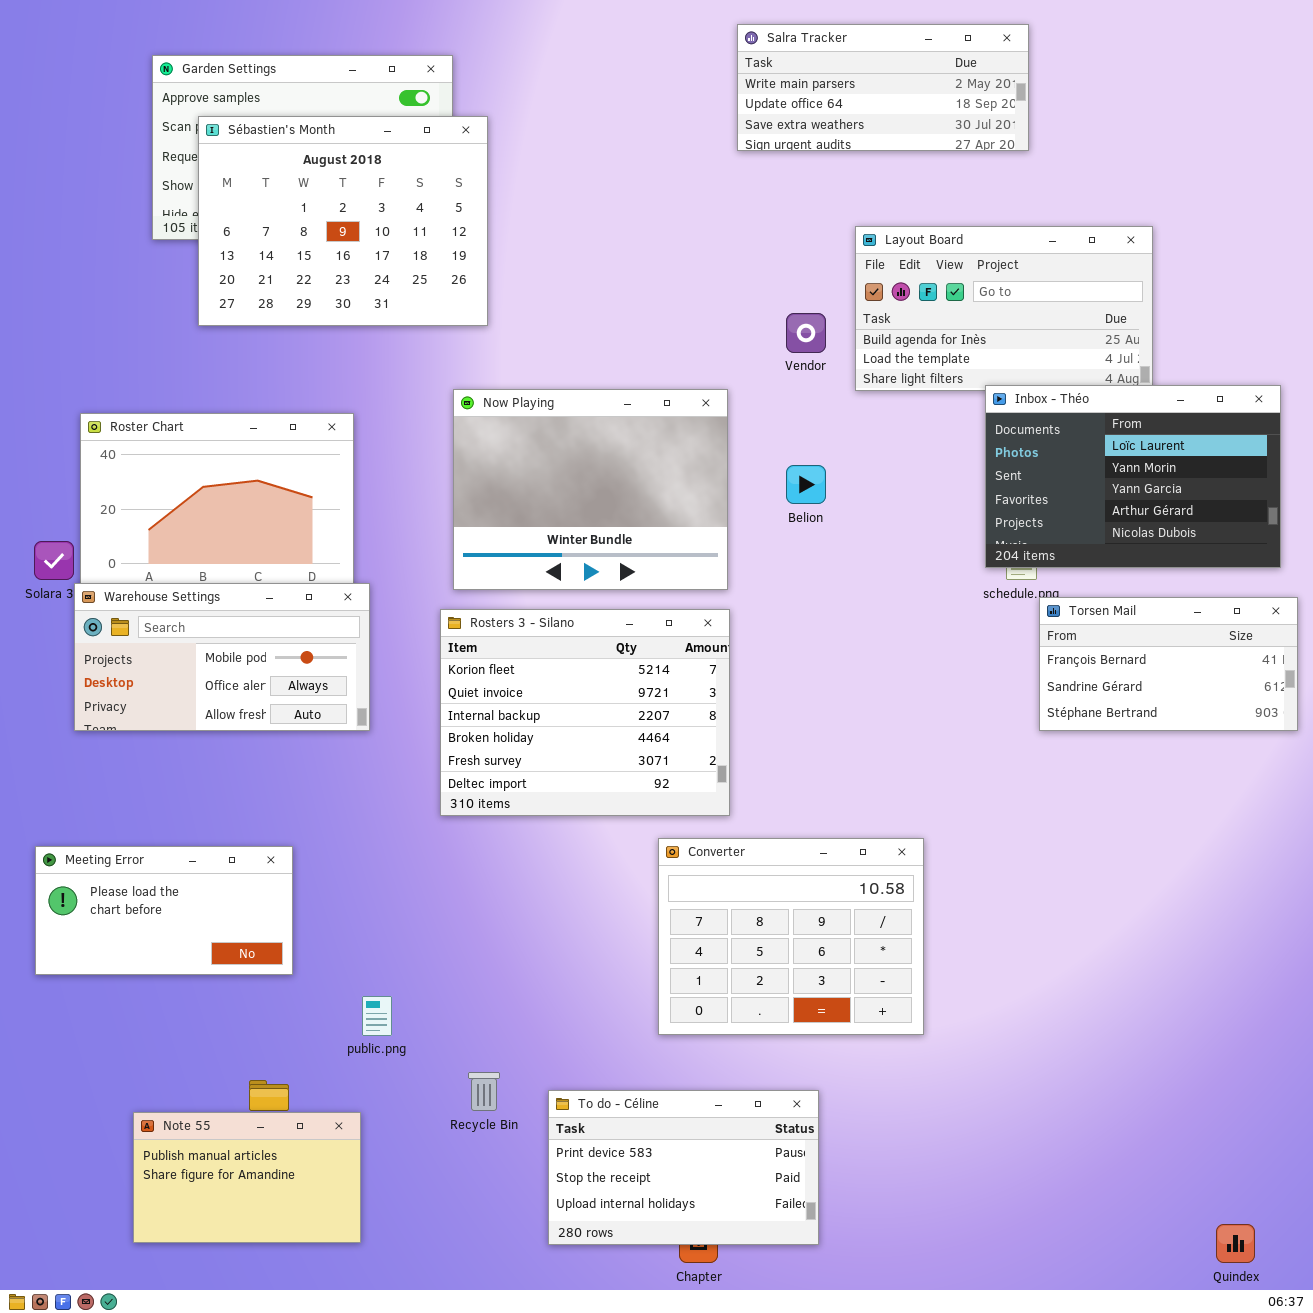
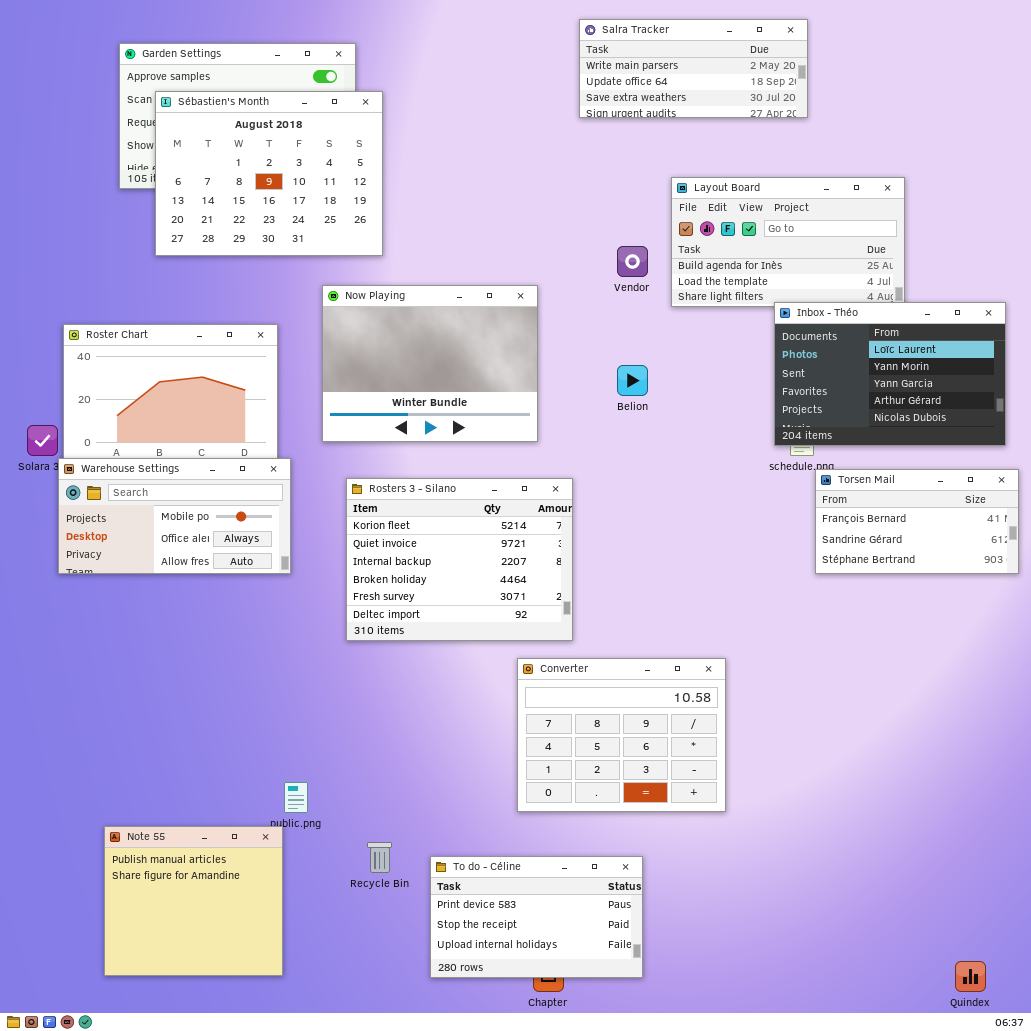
Now Playing: [453,389,728,590] -> [322,285,538,442], moved
Meeting Error: [35,846,293,975] -> none, closed
Note 55: [133,1112,361,1243] -> [104,826,283,976], resized

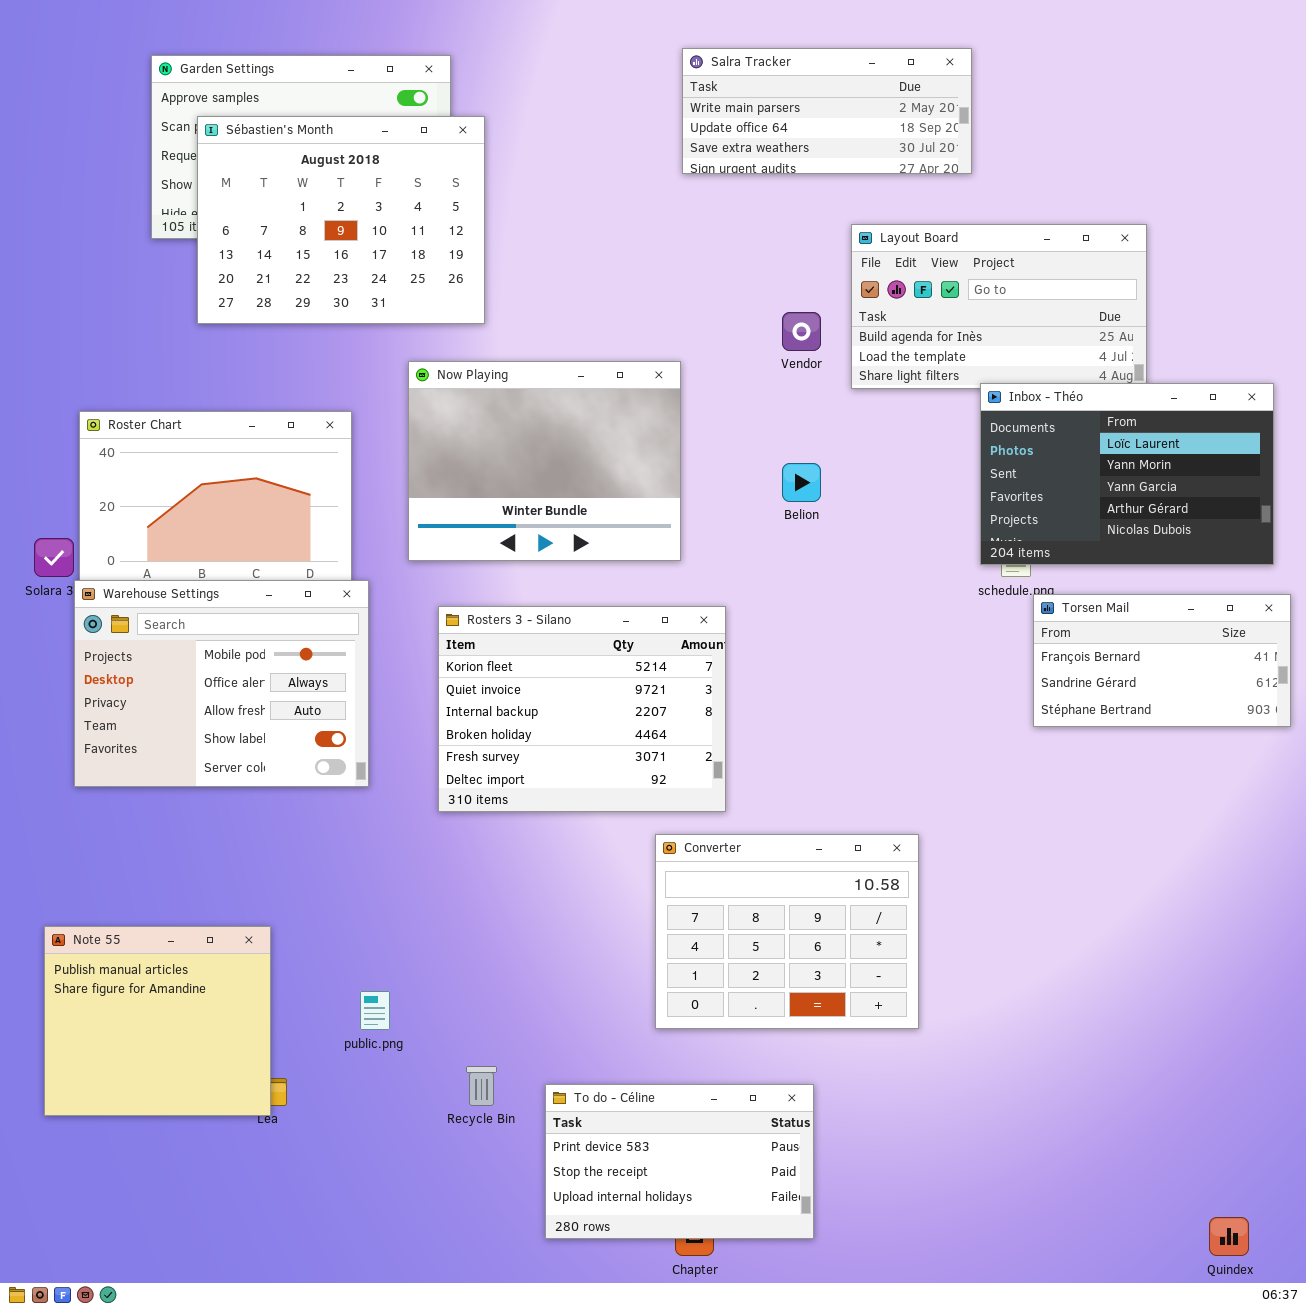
Salra Tracker: [579,19,808,118] -> [682,48,972,174], moved
Warehouse Settings: [58,458,291,574] -> [74,580,369,787], resized
Note 55: [104,826,283,976] -> [44,926,271,1116], moved

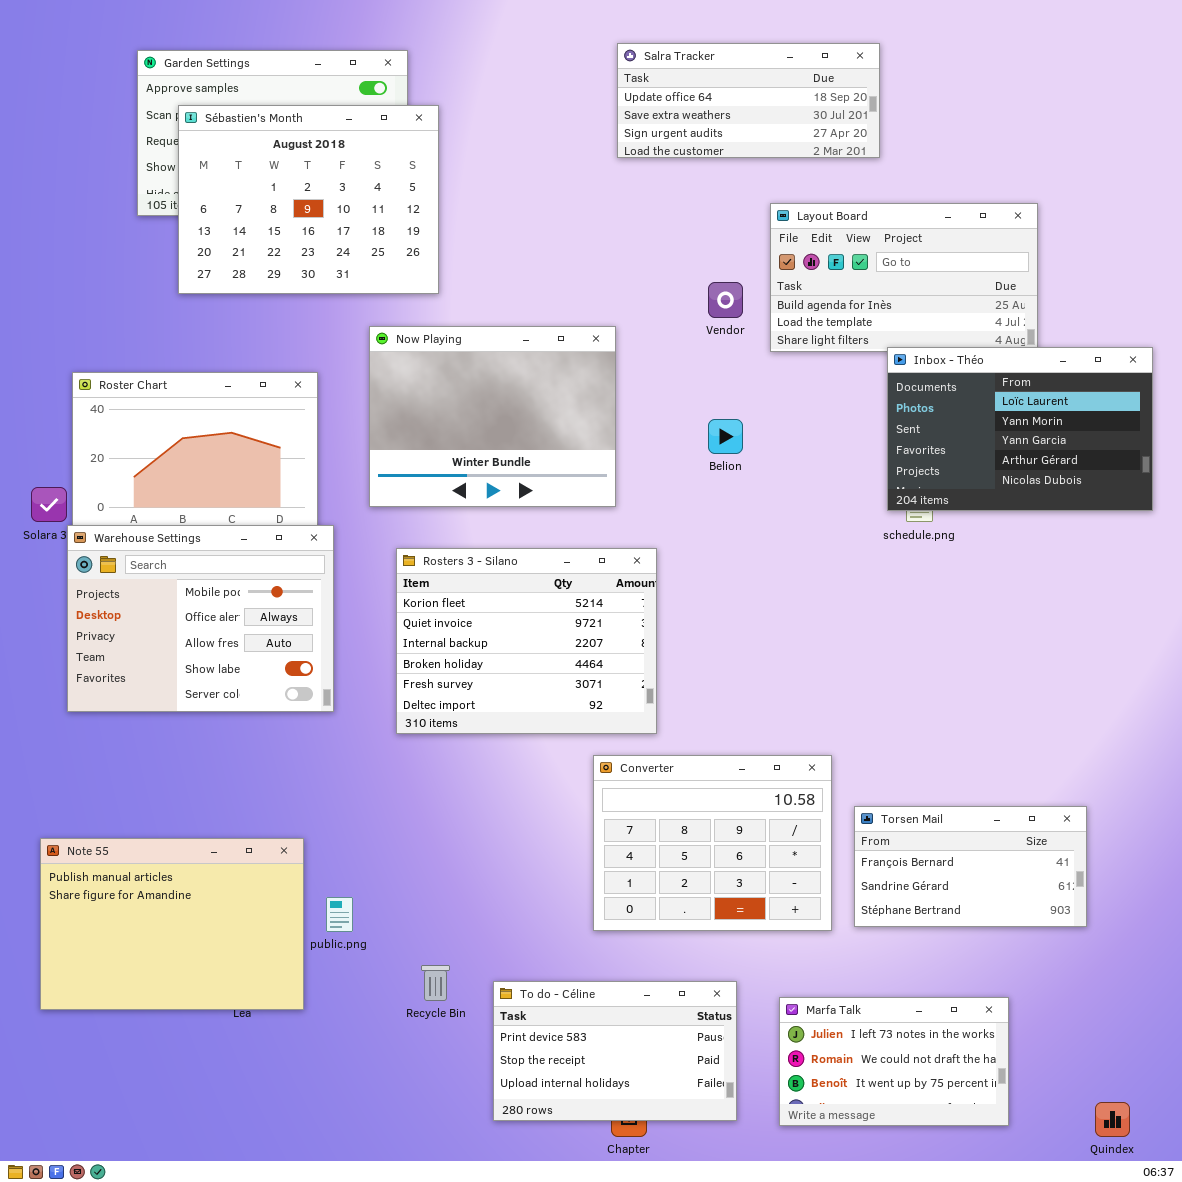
Salra Tracker: [682,48,972,174] -> [617,43,880,158], scrolled down 1 row
Torsen Mail: [1033,594,1291,727] -> [854,806,1087,927], moved
Note 55: [44,926,271,1116] -> [40,838,304,1010], resized
Marfa Talk: none -> [779,997,1009,1126], opened

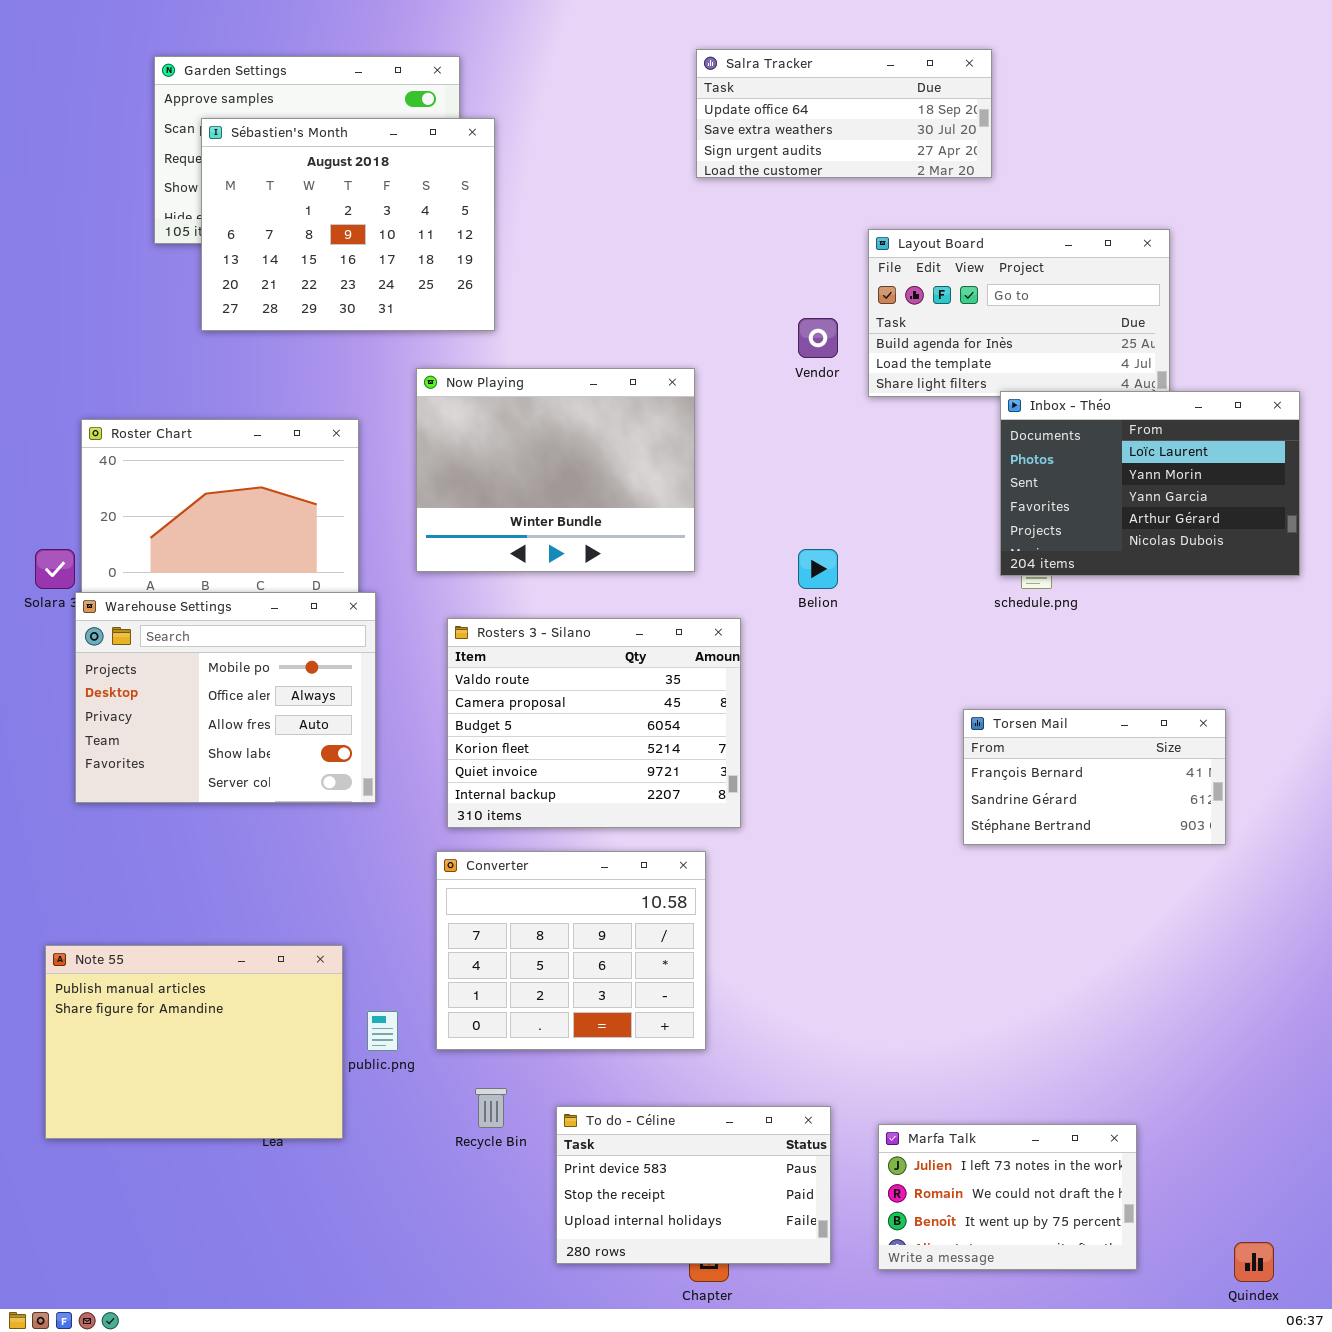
Belion: [708,419,743,454] -> [798,549,838,589], moved
Rosters 3 - Silano: [396,548,657,734] -> [447,618,741,828], scrolled up 3 rows
Converter: [593,755,832,931] -> [436,851,706,1050], moved
Torsen Mail: [854,806,1087,927] -> [963,709,1226,845], moved

